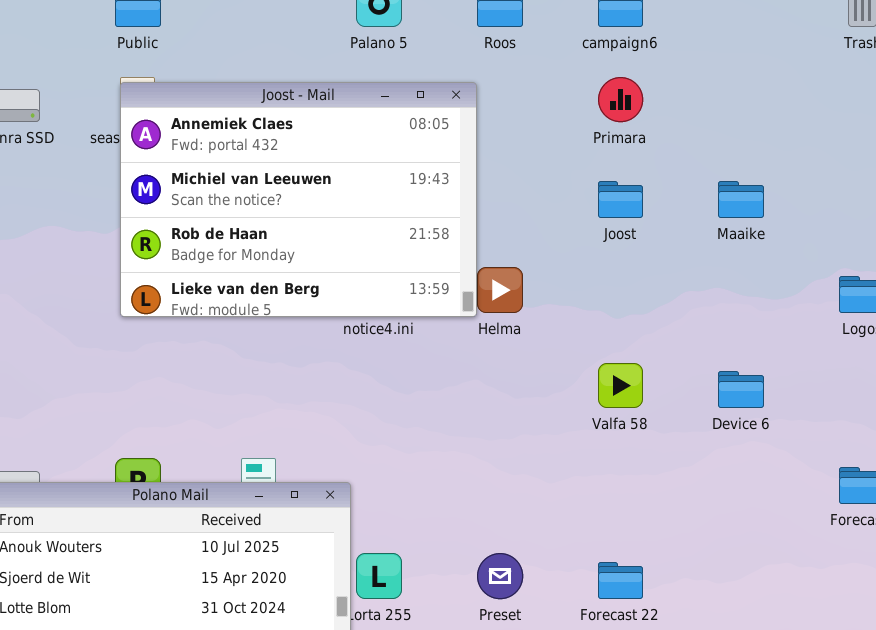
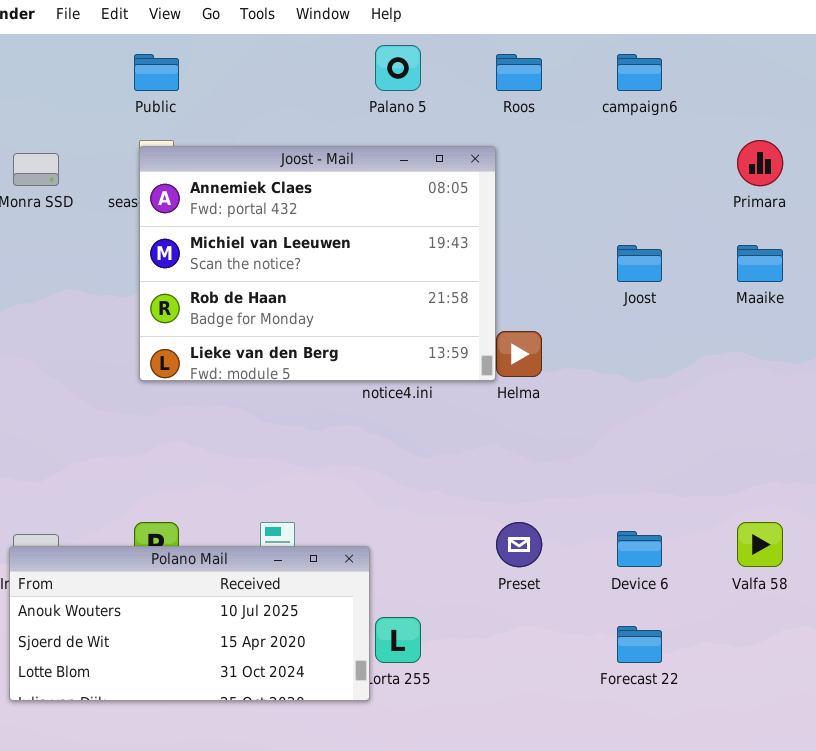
Primara: [598,77,643,122] -> [737,140,783,186], moved
Valfa 58: [598,363,643,408] -> [737,522,783,567], moved
Device 6: [718,371,764,408] -> [617,531,662,567], moved
Preset: [477,553,523,599] -> [496,522,542,567], moved

